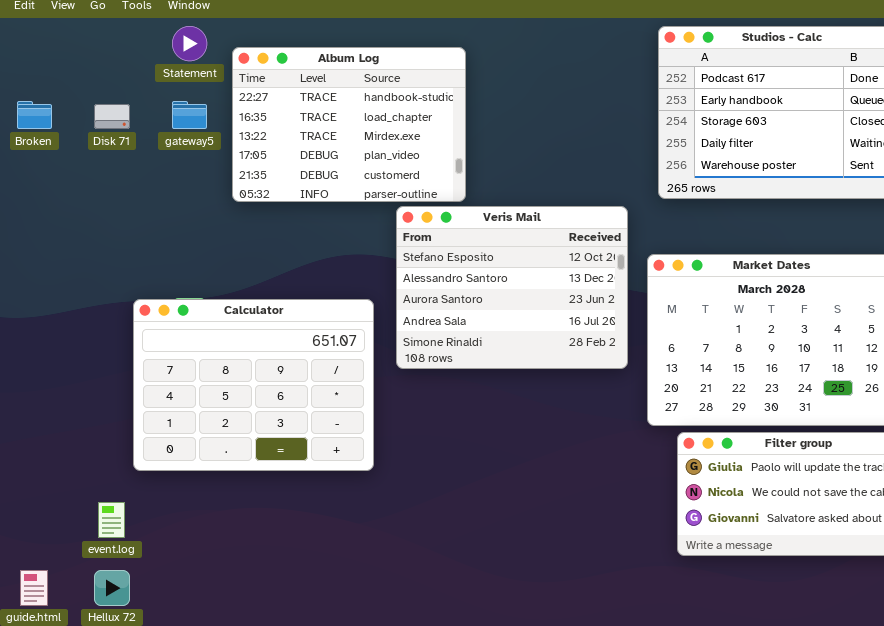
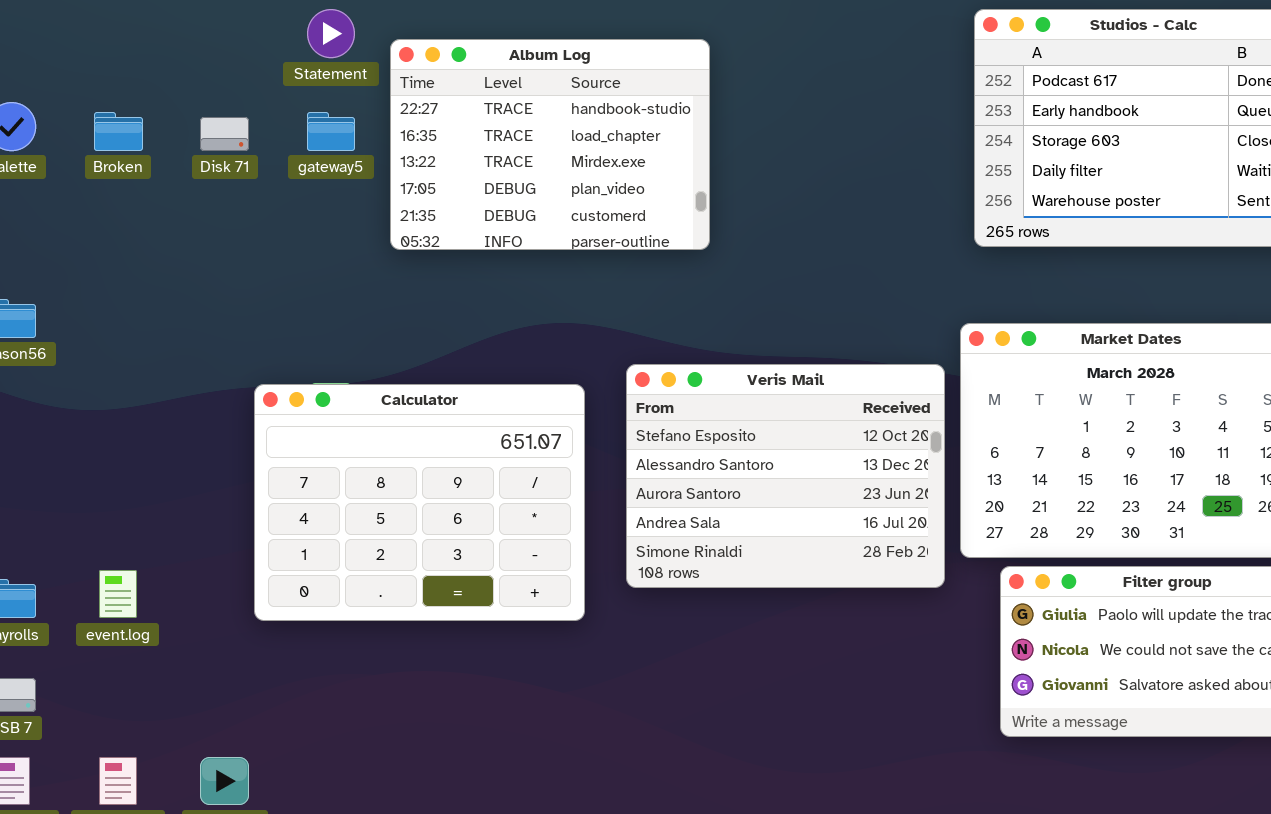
Veris Mail: [396,206,628,369] -> [626,364,945,588], moved
event.log: [98,502,125,538] -> [99,570,137,618], moved

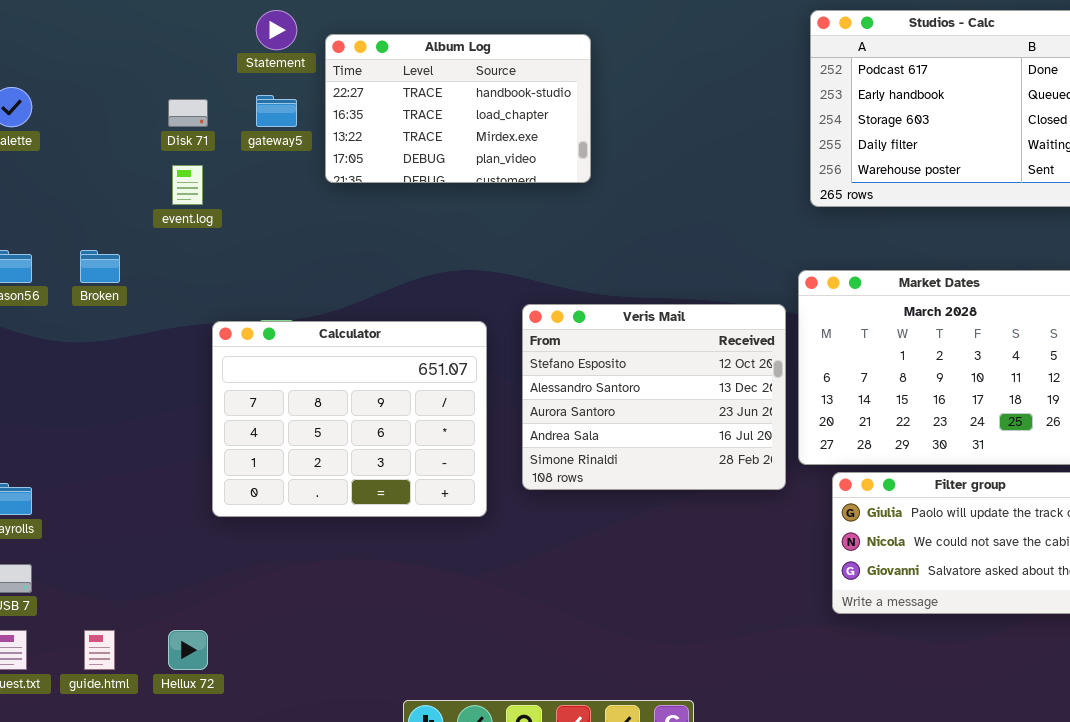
Album Log: [390,39,710,250] -> [325,34,591,183], resized
Broken: [94,112,143,151] -> [80,250,120,283], moved
event.log: [99,570,137,618] -> [172,165,203,205], moved

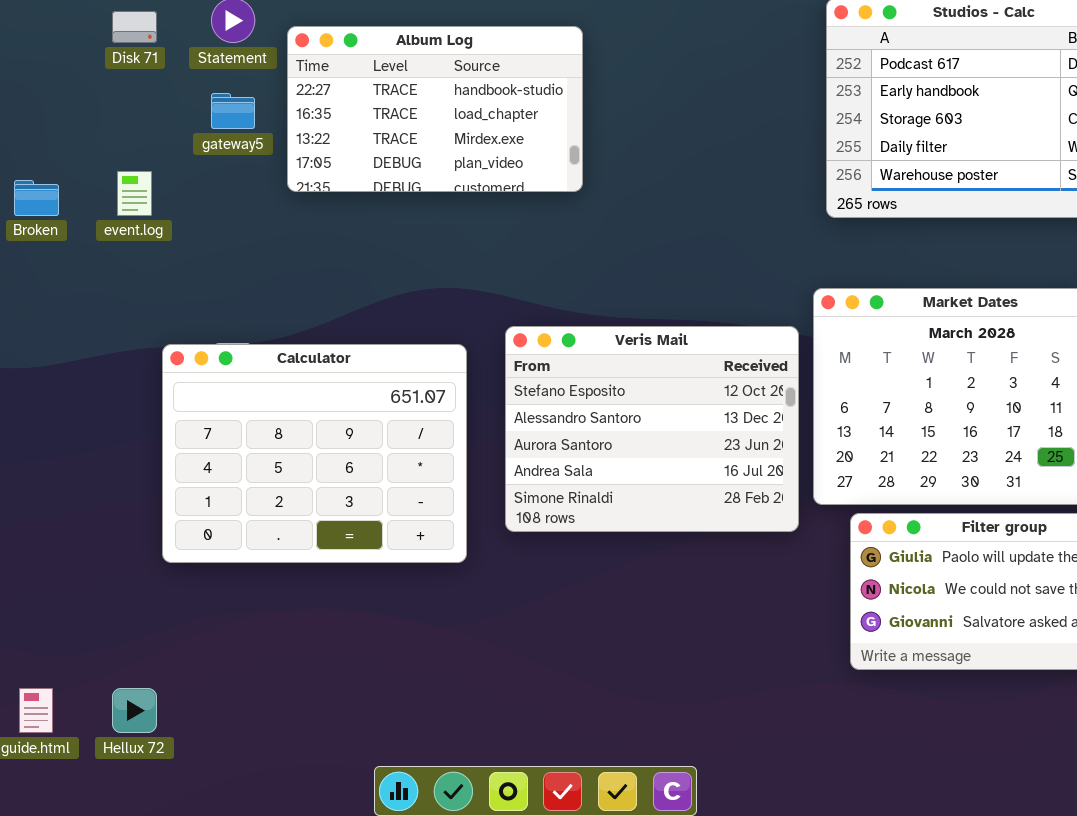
Disk 71: [168,99,208,127] -> [112,11,157,43], moved
Broken: [80,250,120,283] -> [14,180,59,216], moved

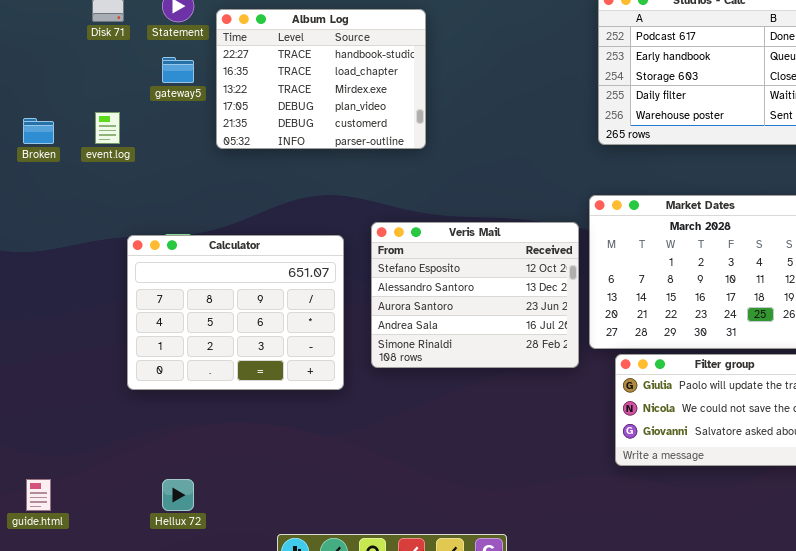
Album Log: [287,26,583,192] -> [216,9,426,149], resized
Hellux 72: [112,688,157,733] -> [162,479,194,511], moved

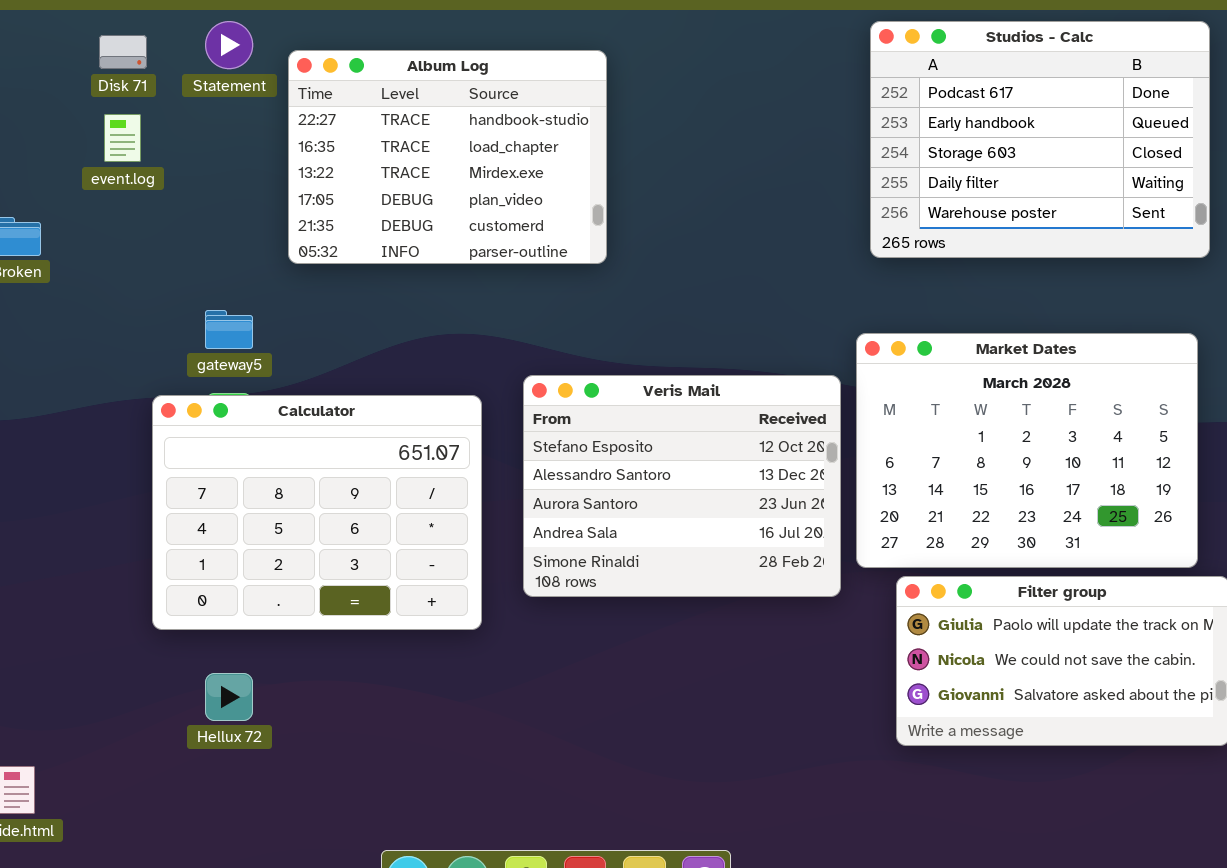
gateway5: [162,57,194,83] -> [205,310,253,349], moved
event.log: [95,112,120,144] -> [104,114,141,162], moved
Hellux 72: [162,479,194,511] -> [205,673,253,721], moved

